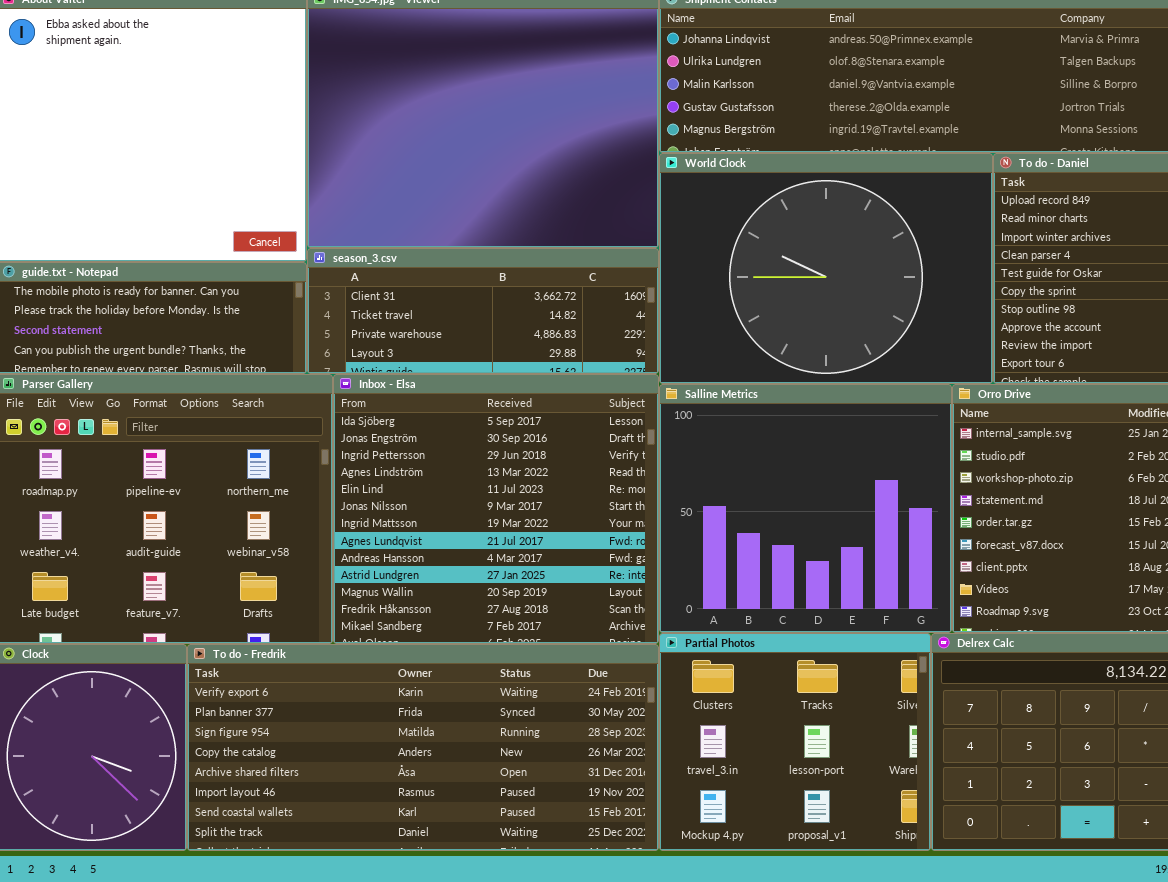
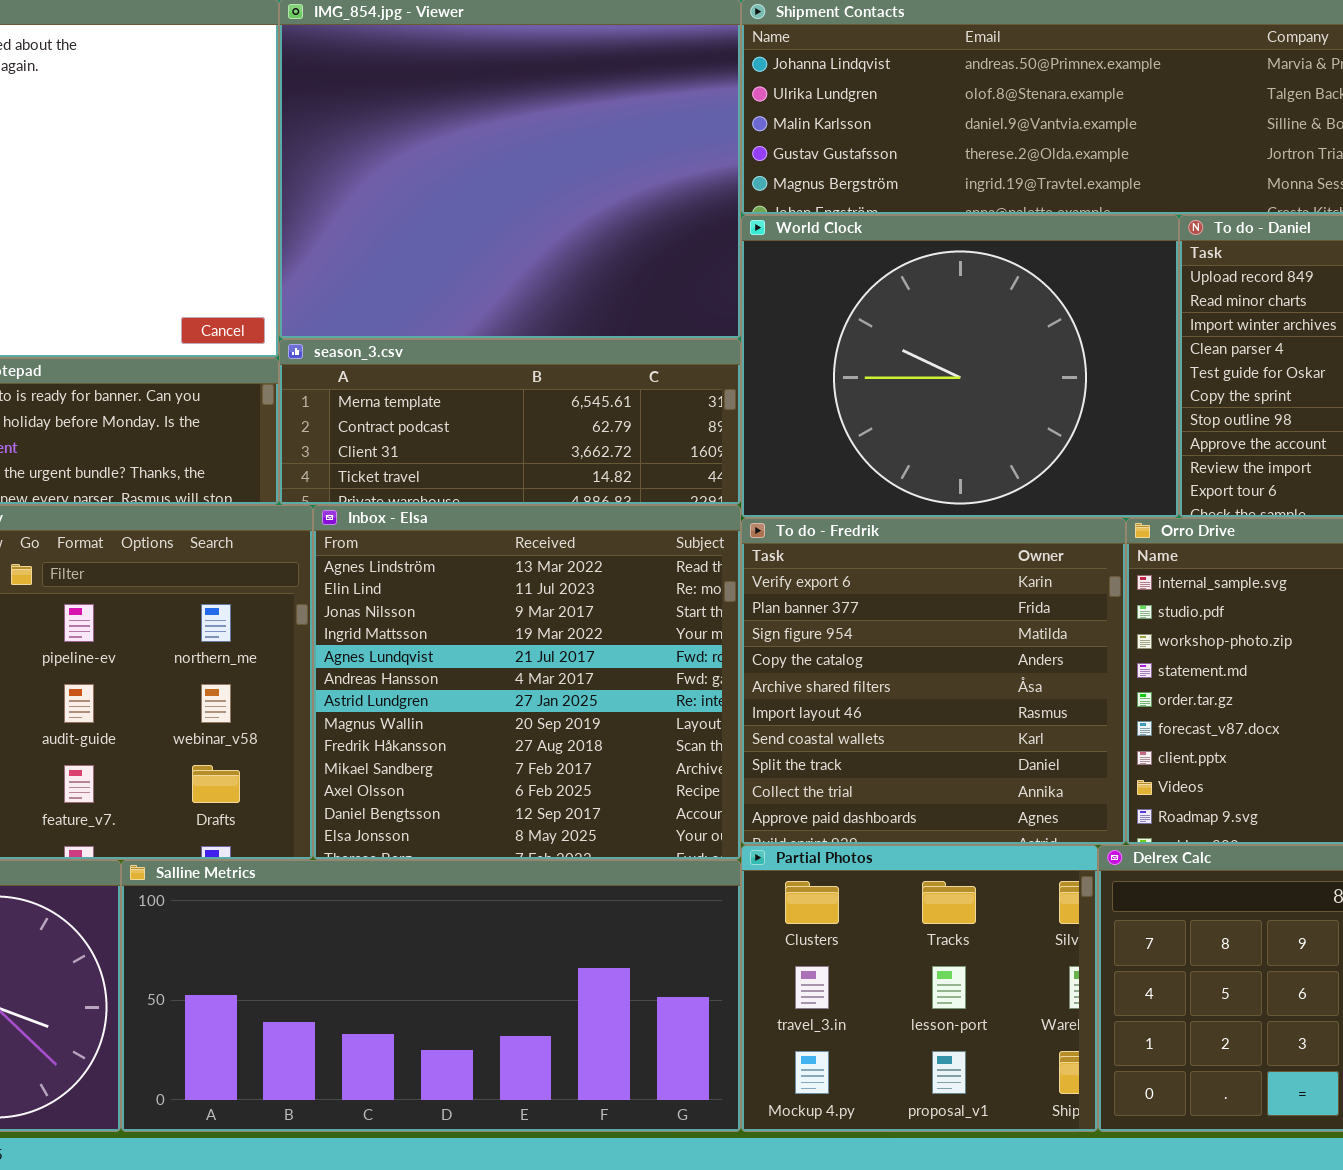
season_3.csv: [307,248,659,374] -> [279,339,741,505], scrolled up 2 rows
Inbox - Elsa: [333,374,659,644] -> [313,505,741,860], scrolled down 3 rows
Salline Metrics: [659,384,952,633] -> [121,860,741,1132], moved, resized
To do - Fredrik: [187,644,659,851] -> [741,518,1126,845], moved, resized

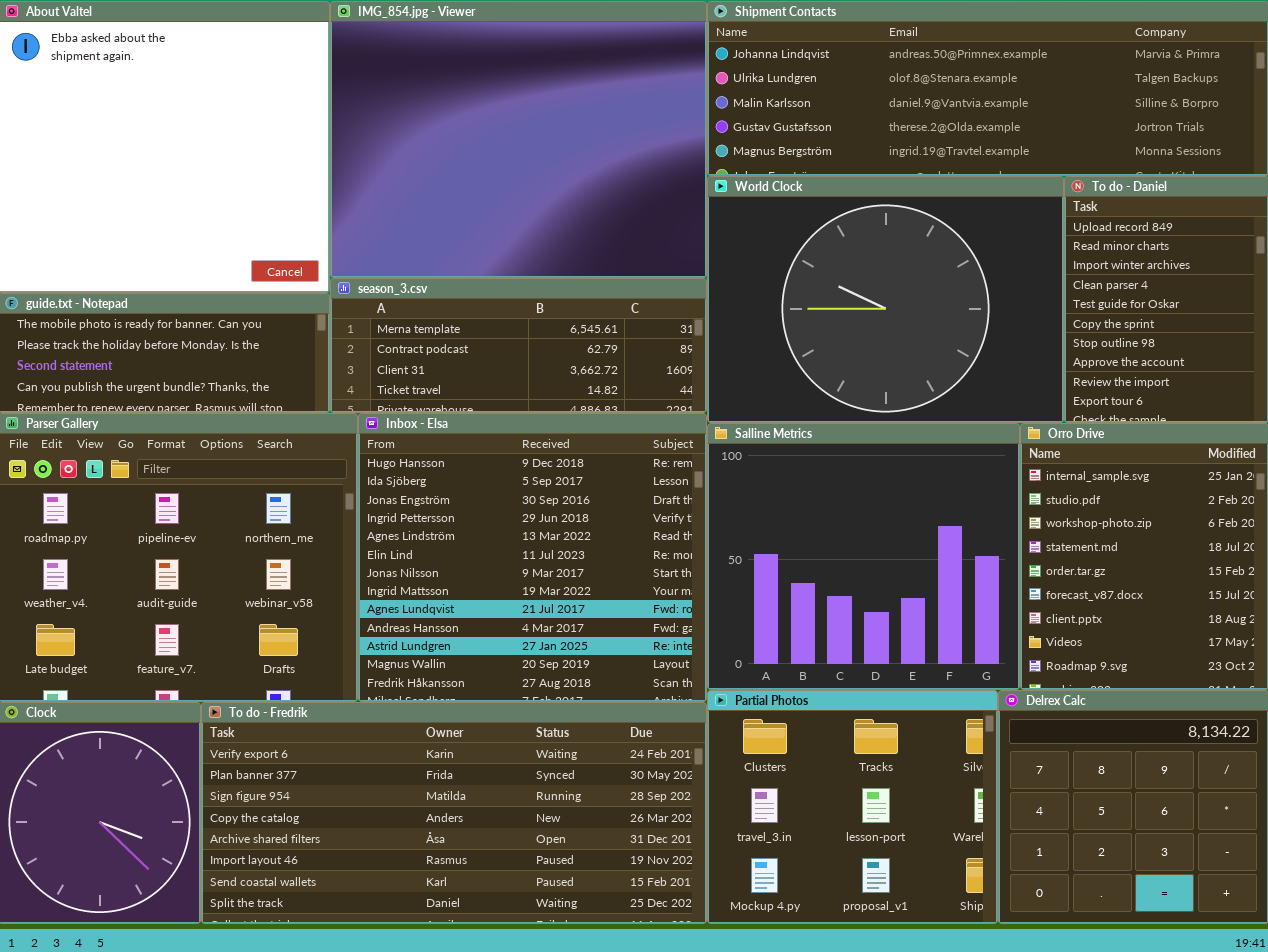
Inbox - Elsa: [313,505,741,860] -> [358,413,707,702], scrolled up 4 rows
To do - Fredrik: [741,518,1126,845] -> [201,702,707,924], moved, resized
Salline Metrics: [121,860,741,1132] -> [707,423,1020,690], moved, resized

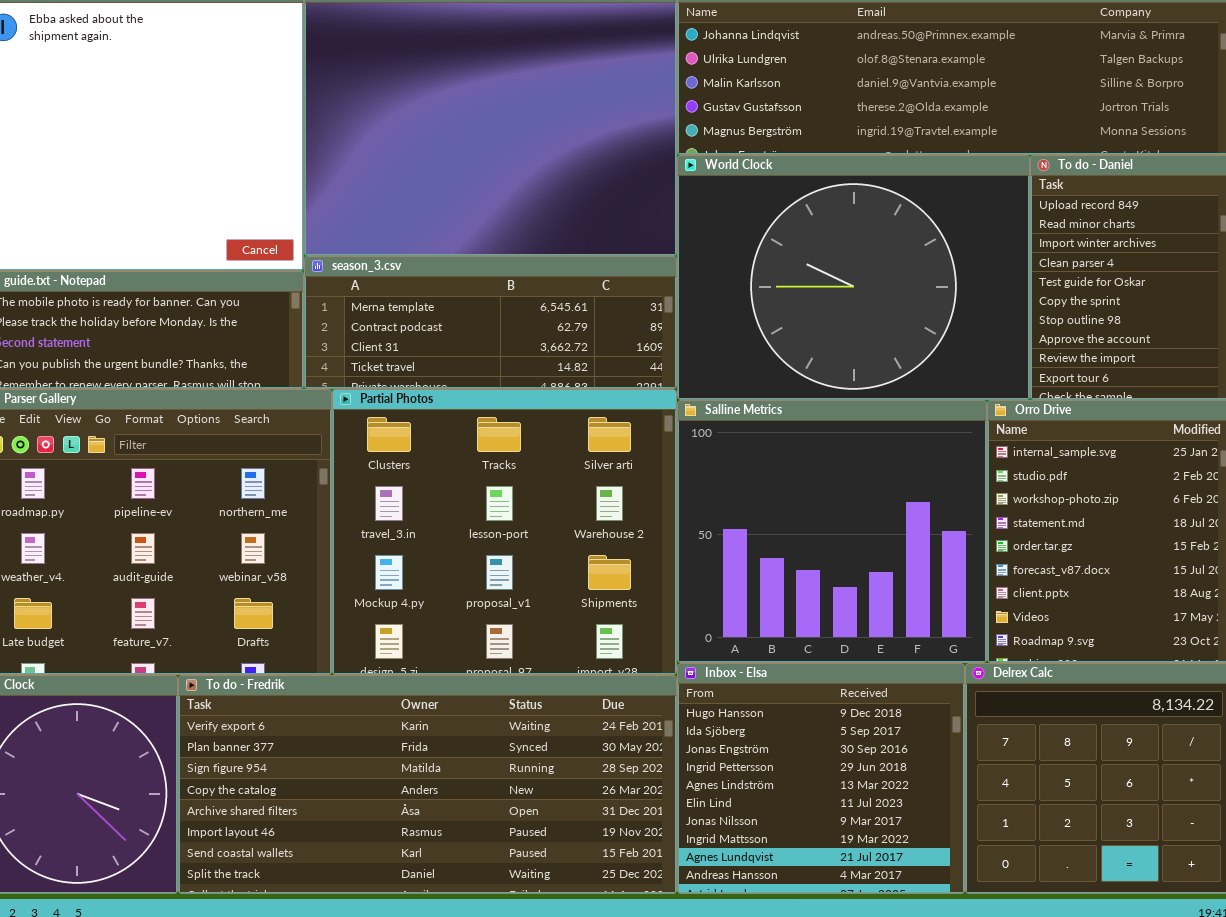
Inbox - Elsa: [358,413,707,702] -> [677,663,965,894], moved, resized
Partial Photos: [707,690,998,924] -> [332,389,677,675], moved, resized

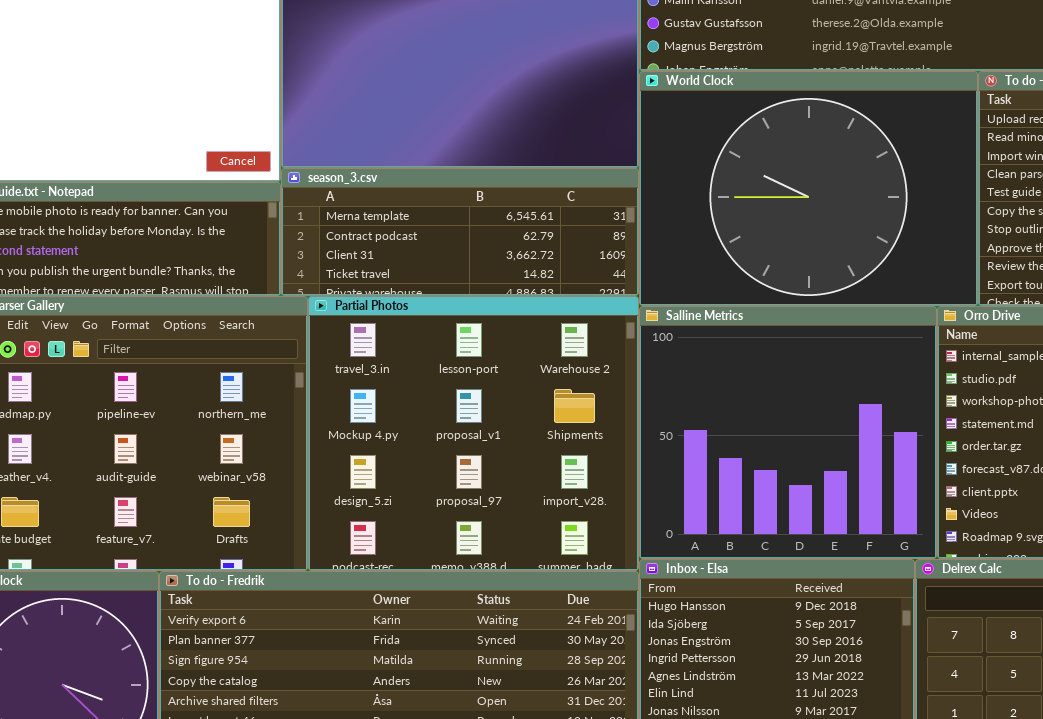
Partial Photos: [332,389,677,675] -> [308,296,639,571], scrolled down 1 row

